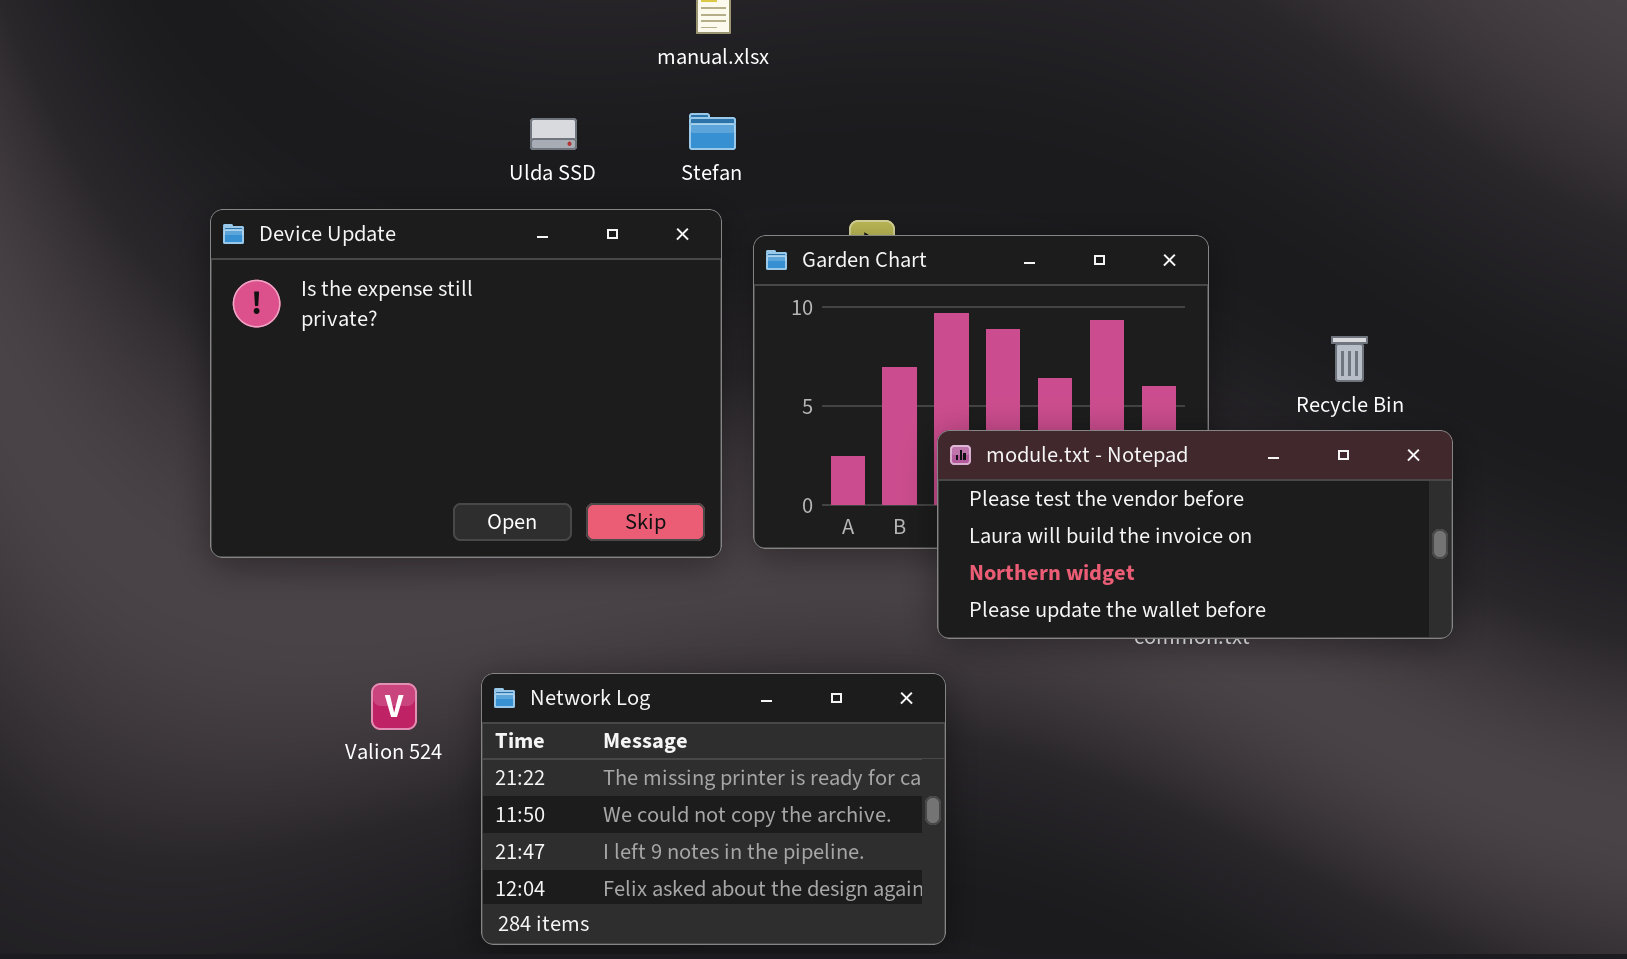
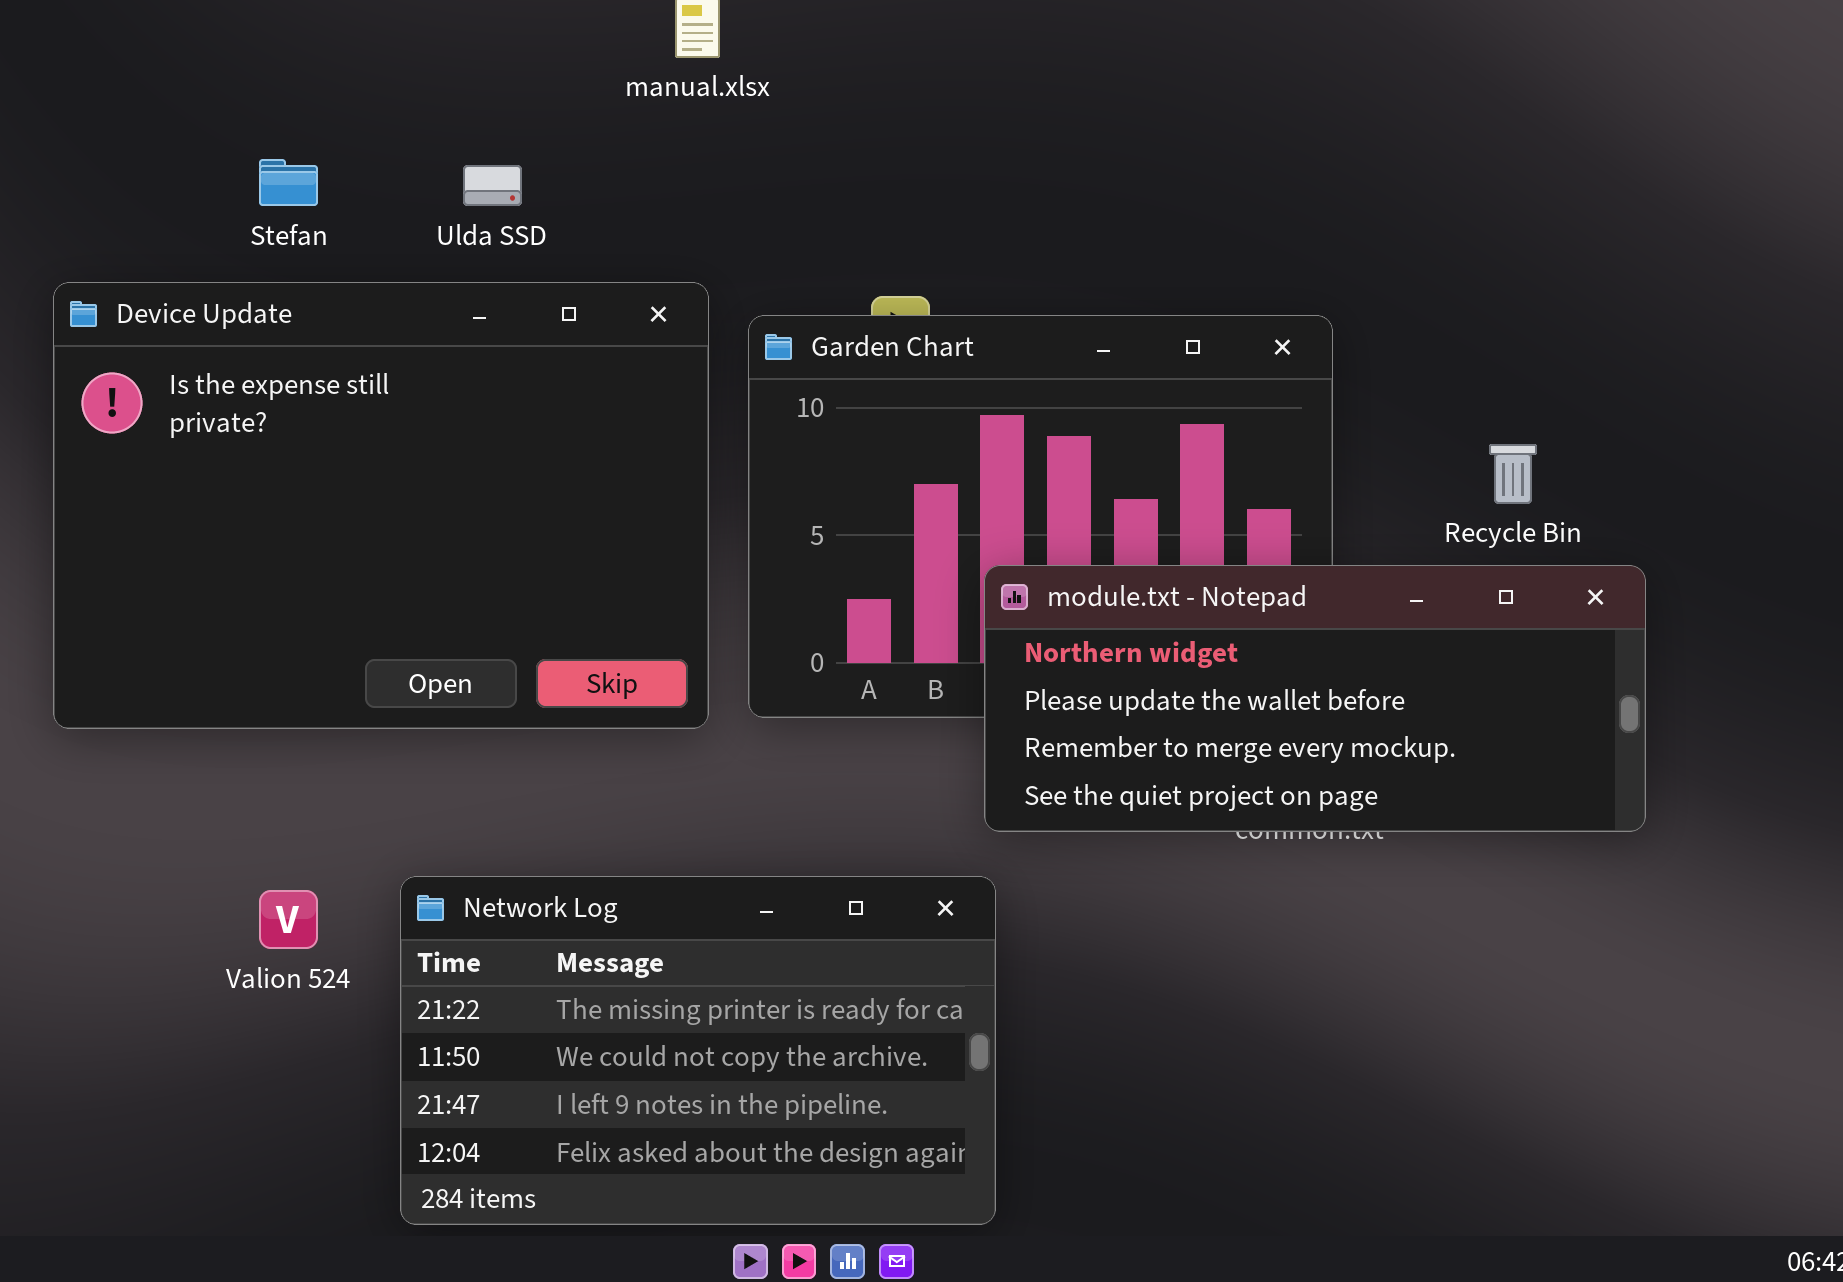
Stefan: [689,113,736,150] -> [259,159,318,206], moved
module.txt - Notepad: [937,430,1453,639] -> [984,565,1646,832], scrolled down 2 rows

